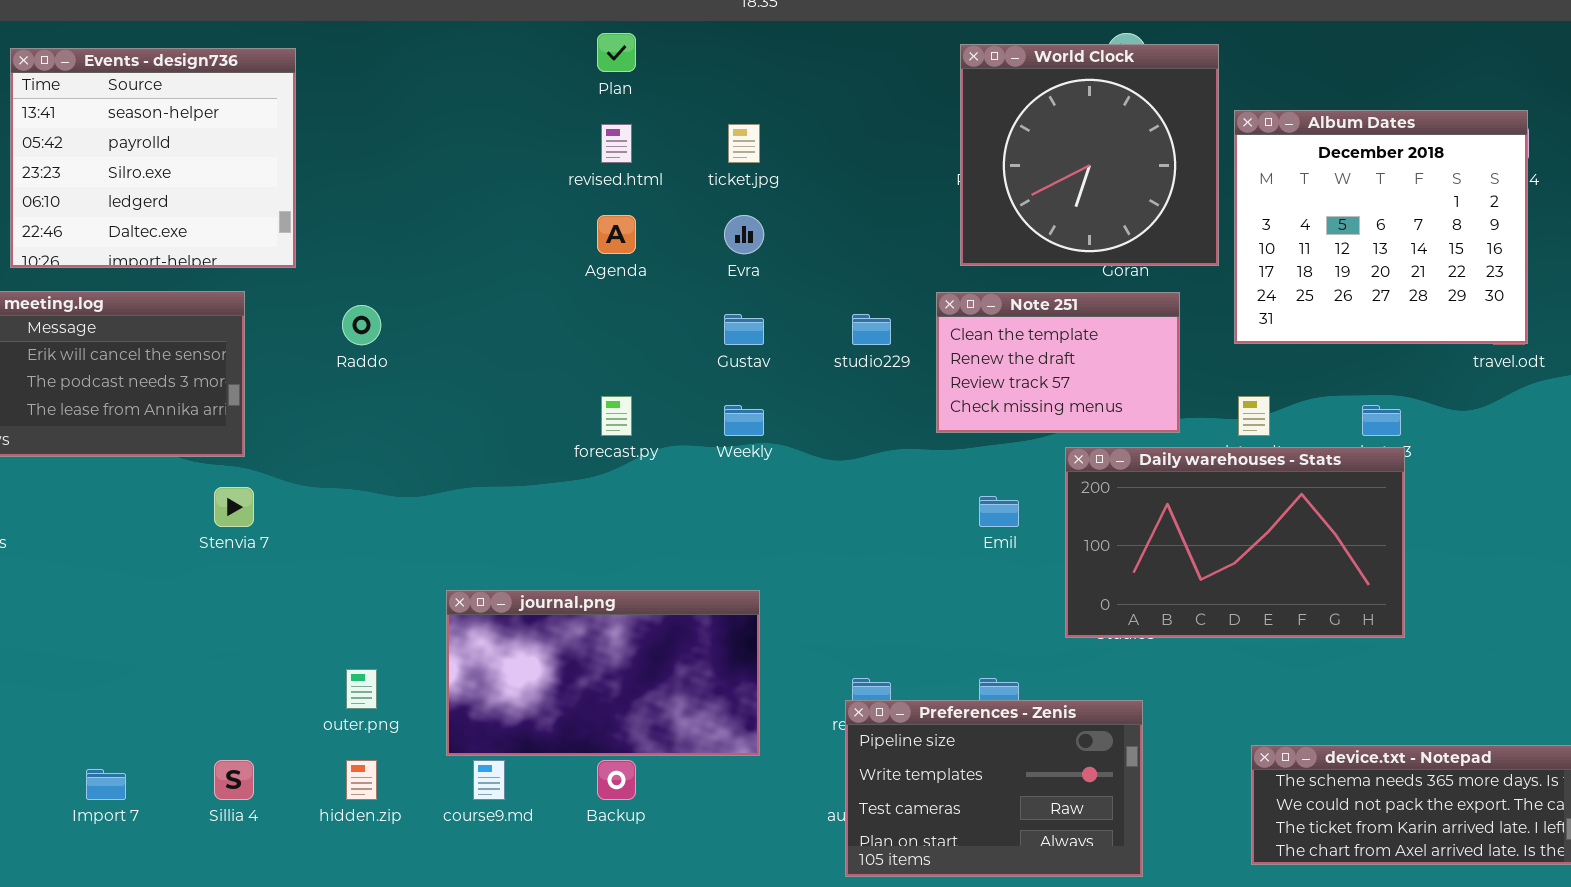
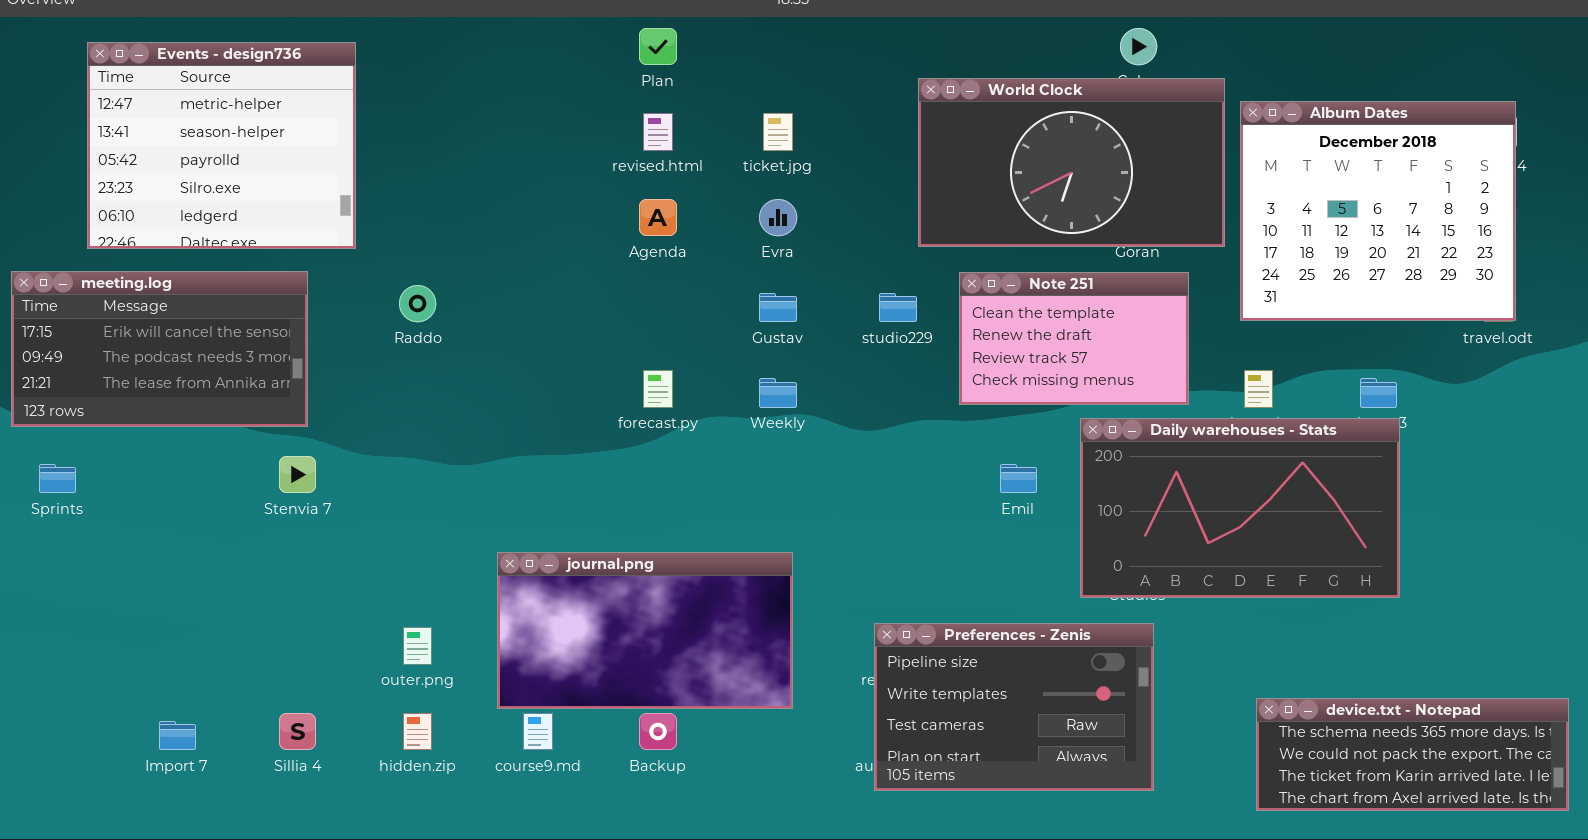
World Clock: [960,44,1219,266] -> [918,78,1225,247], resized
Events - design736: [10,48,296,268] -> [87,42,356,249], scrolled up 1 row
Preferences - Zenis: [845,700,1143,877] -> [874,623,1154,791], moved

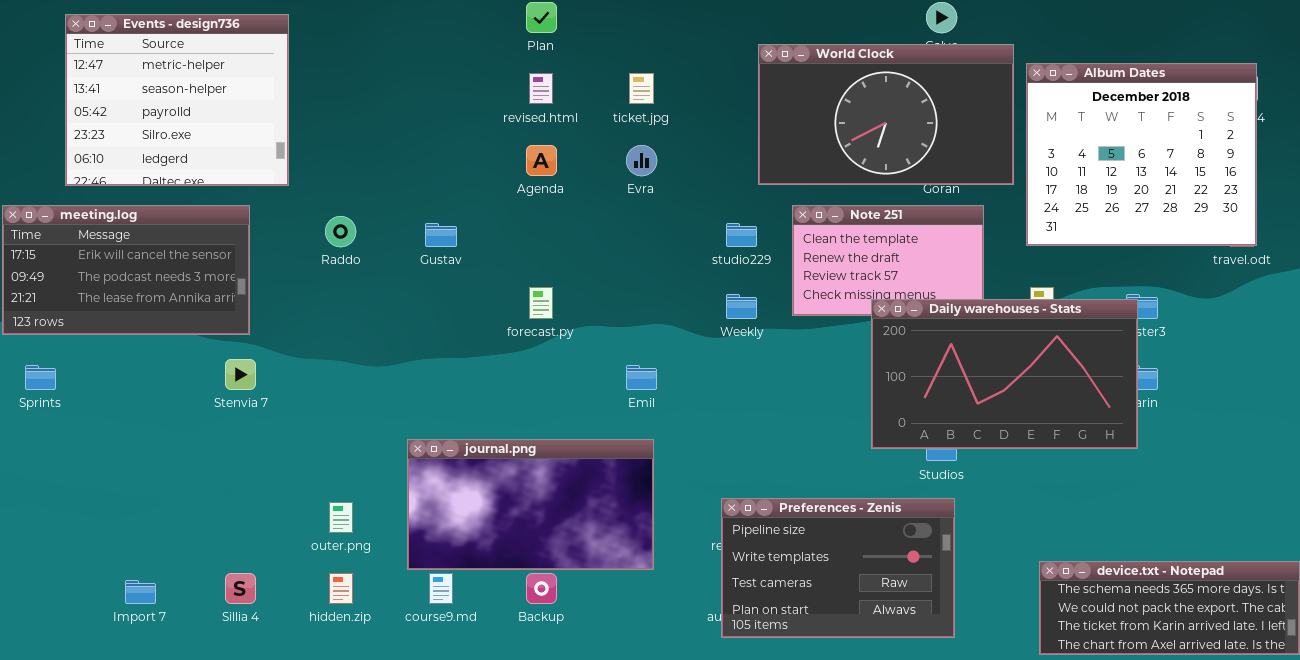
Gustav: [759,293,797,322] -> [425,223,457,247], moved
Weekly: [759,378,797,408] -> [726,294,757,319], moved
Daily warehouses - Stats: [1080,418,1400,598] -> [871,299,1138,449], moved
Emil: [1000,464,1037,493] -> [626,365,657,390], moved

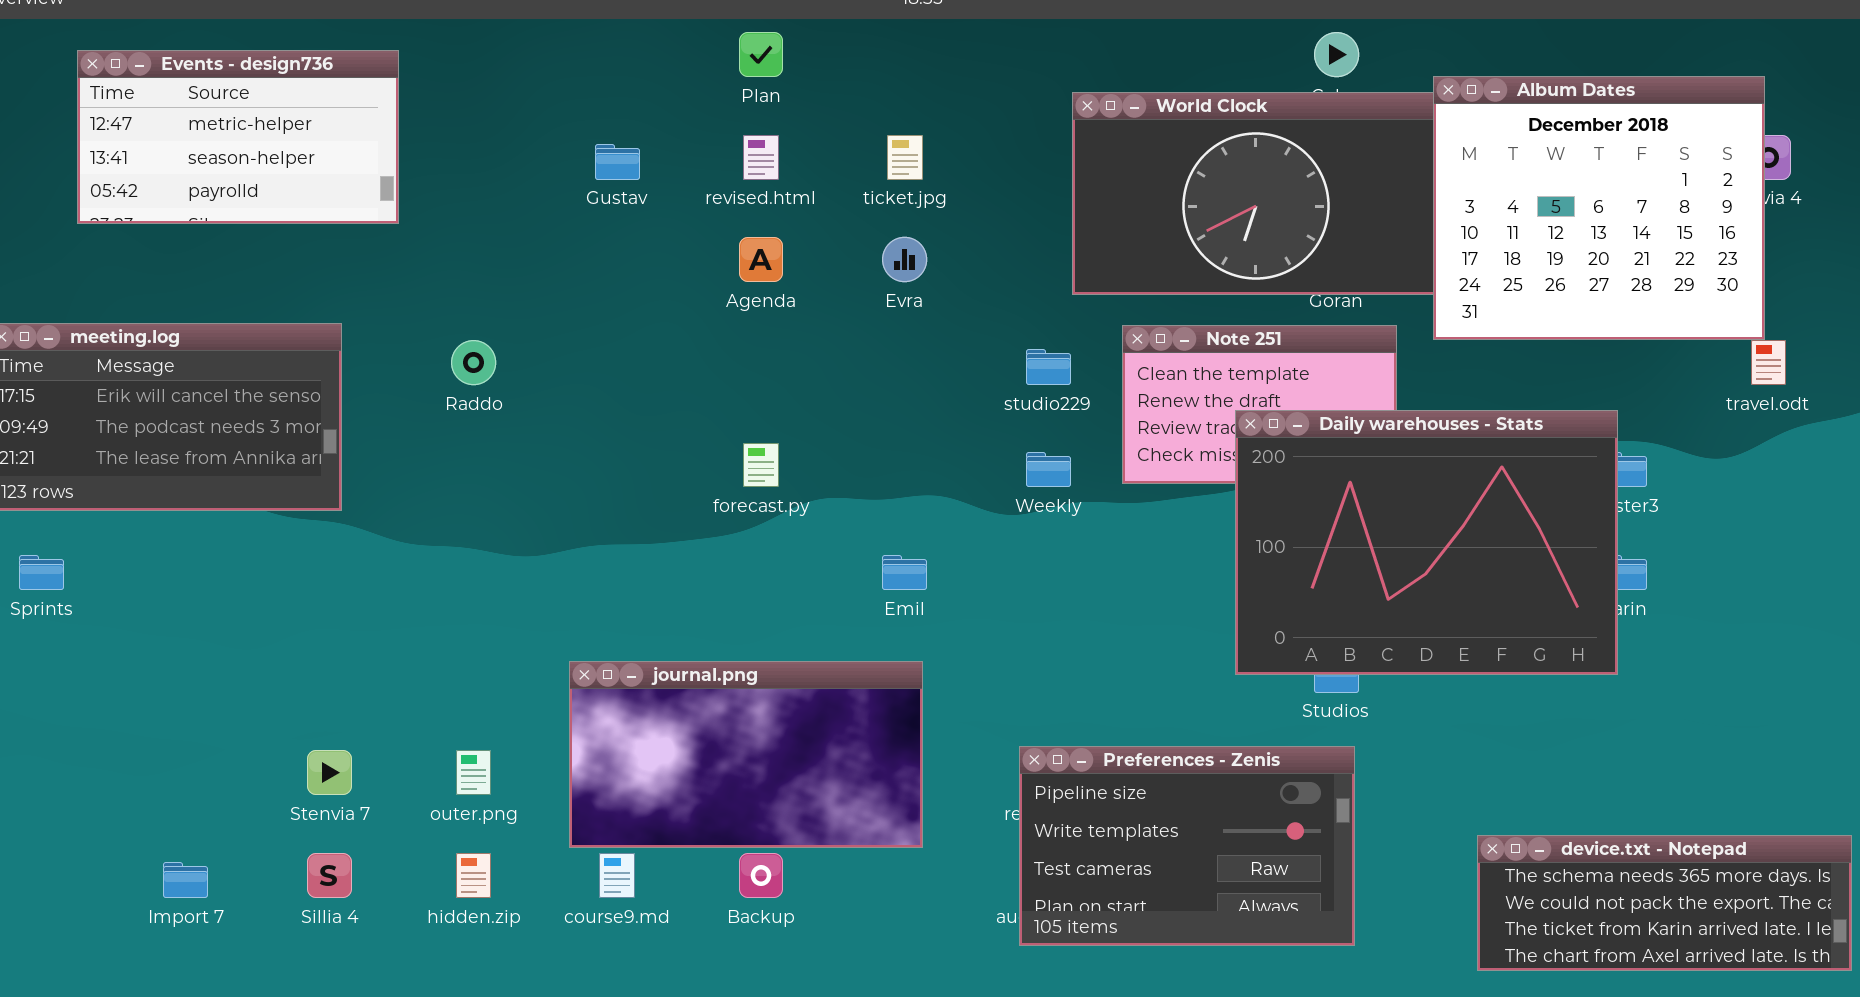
Events - design736: [65,14,289,186] -> [77,50,399,224], resized
Album Dates: [1026,63,1257,246] -> [1433,76,1765,340], moved
Gustav: [425,223,457,247] -> [595,144,640,180], moved
Daily warehouses - Stats: [871,299,1138,449] -> [1235,410,1618,675], resized
Stenvia 7: [225,359,256,390] -> [307,750,352,795], moved

